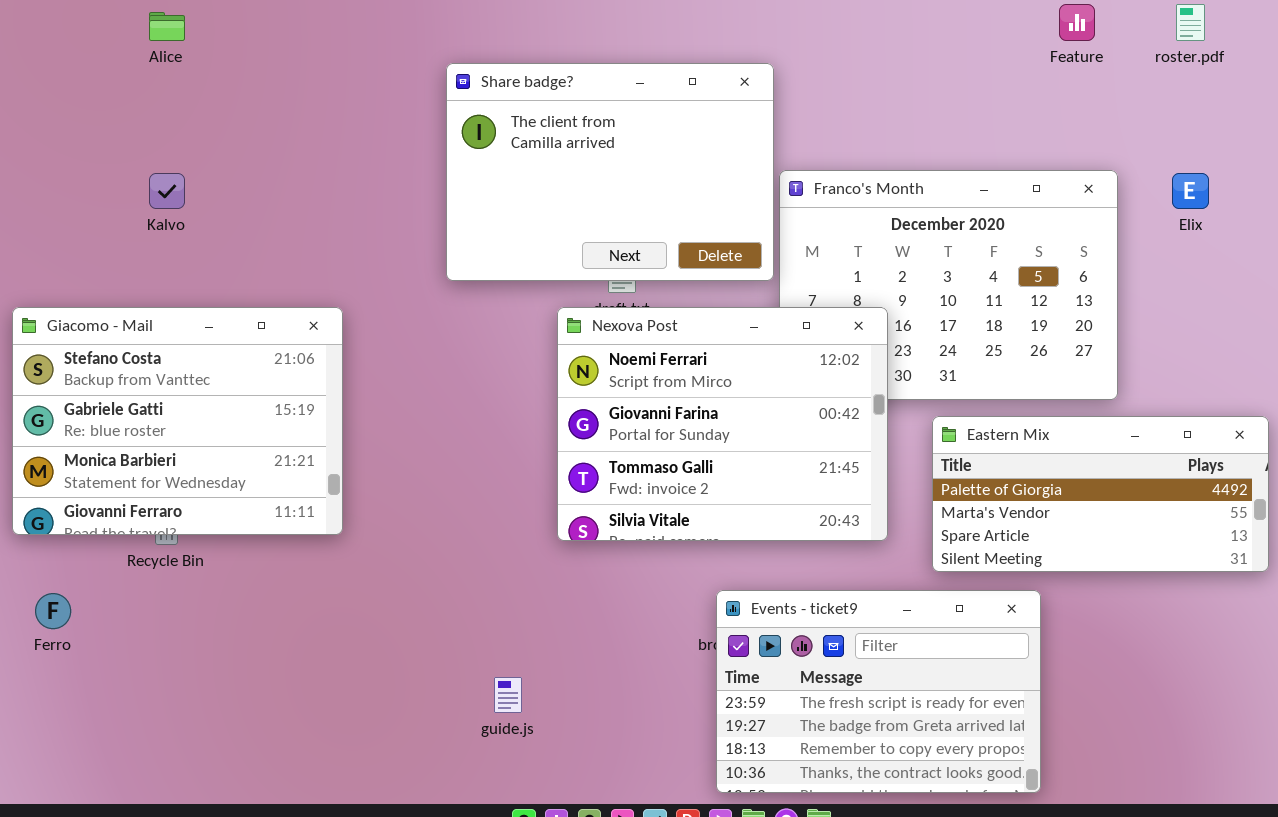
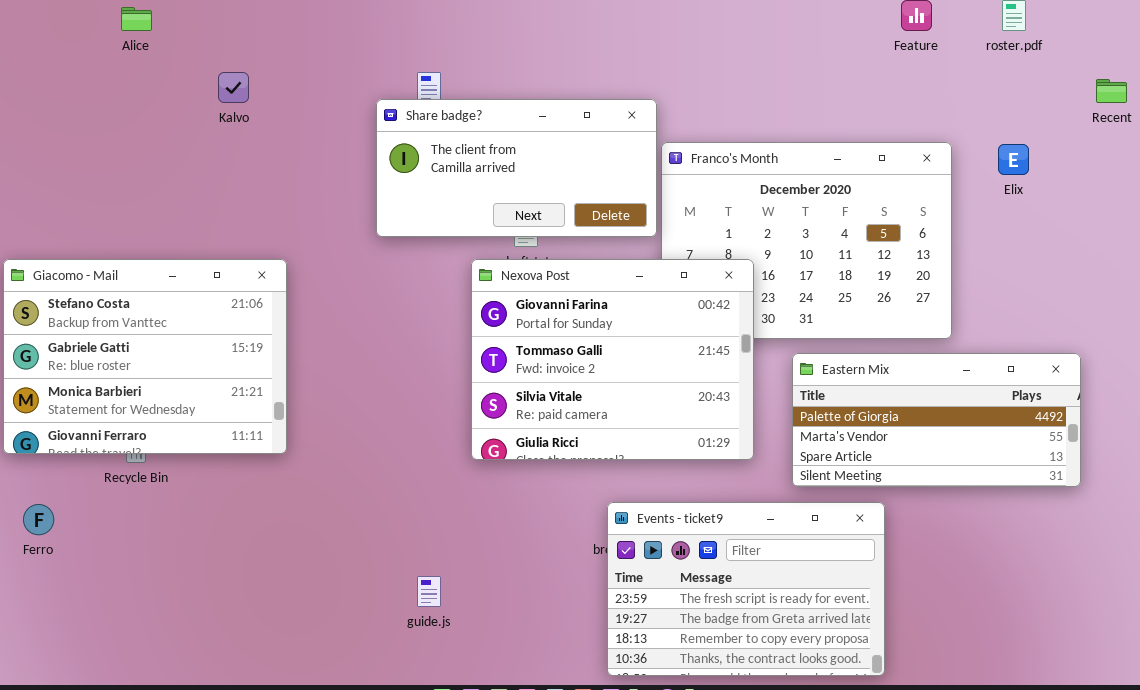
Share badge?: [446,63,774,281] -> [376,99,657,237], resized
Kalvo: [149,173,185,209] -> [218,72,249,103], moved
Nexova Post: [557,307,888,541] -> [471,259,754,460], scrolled down 1 row

